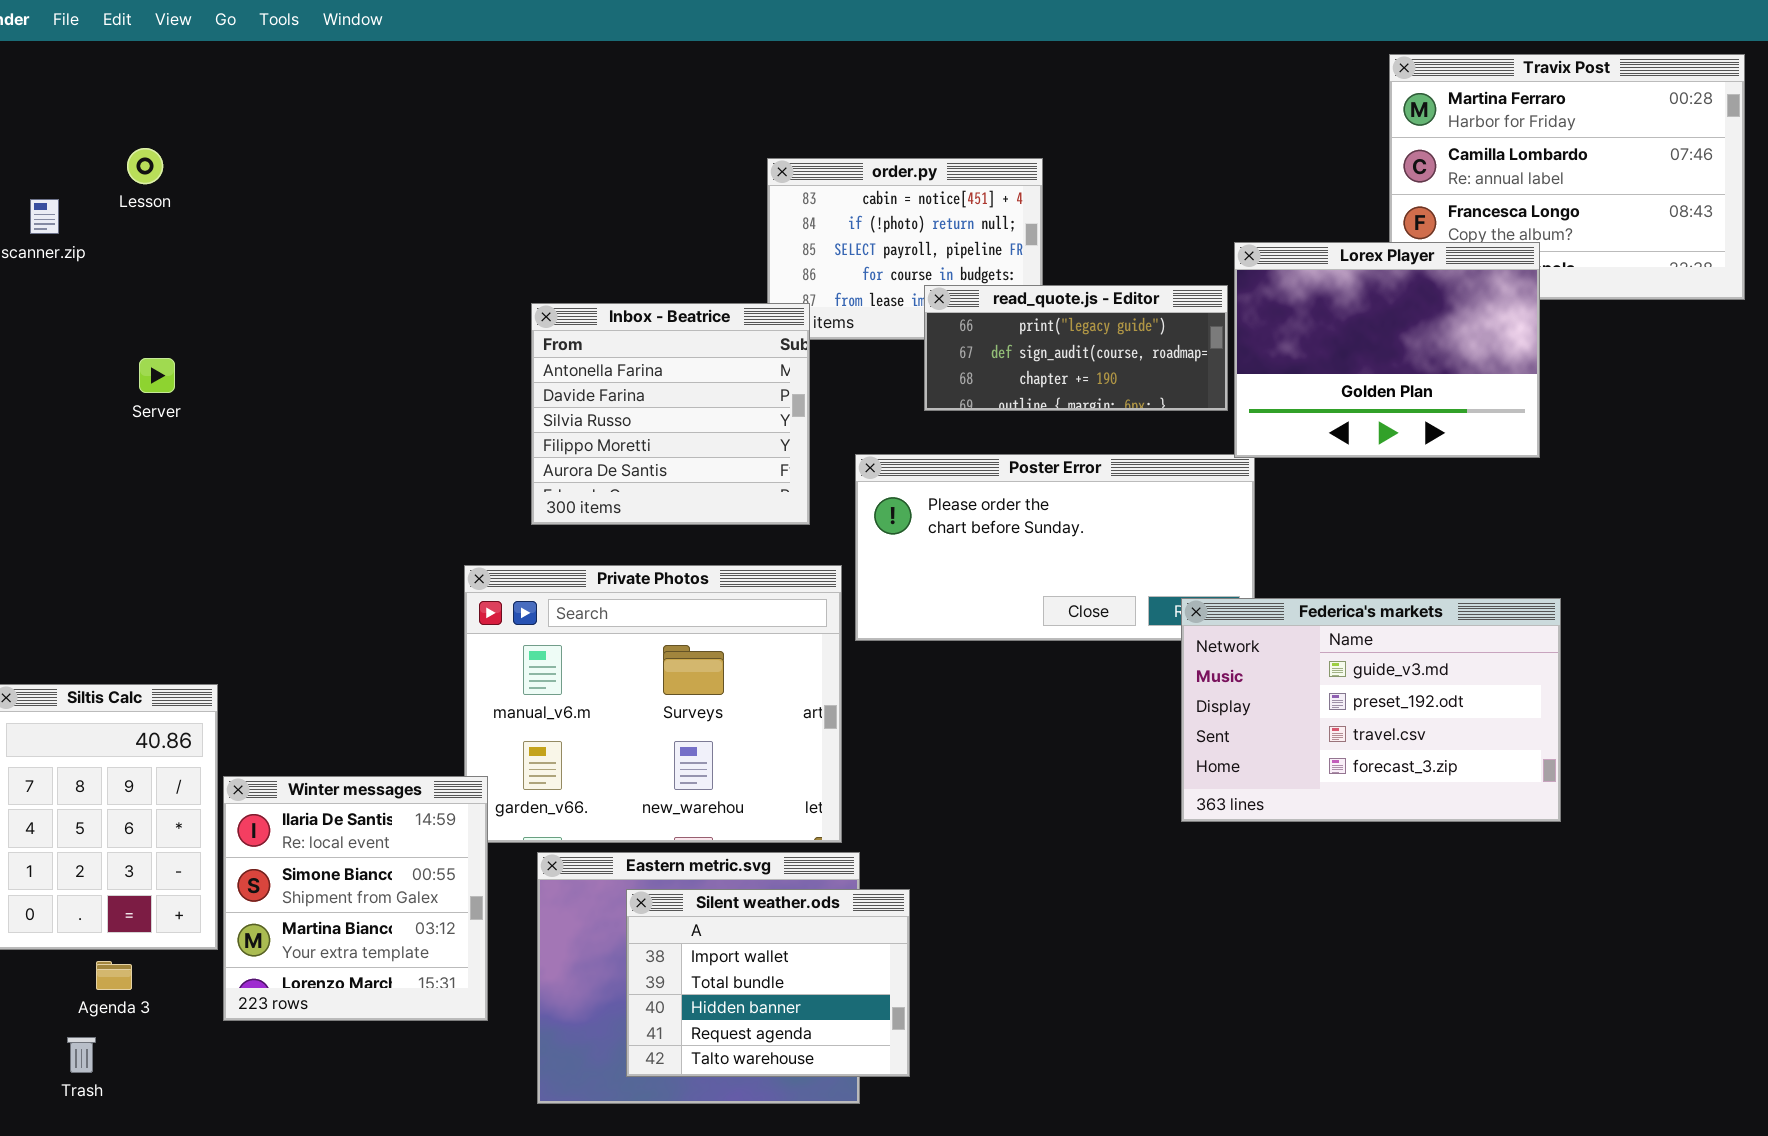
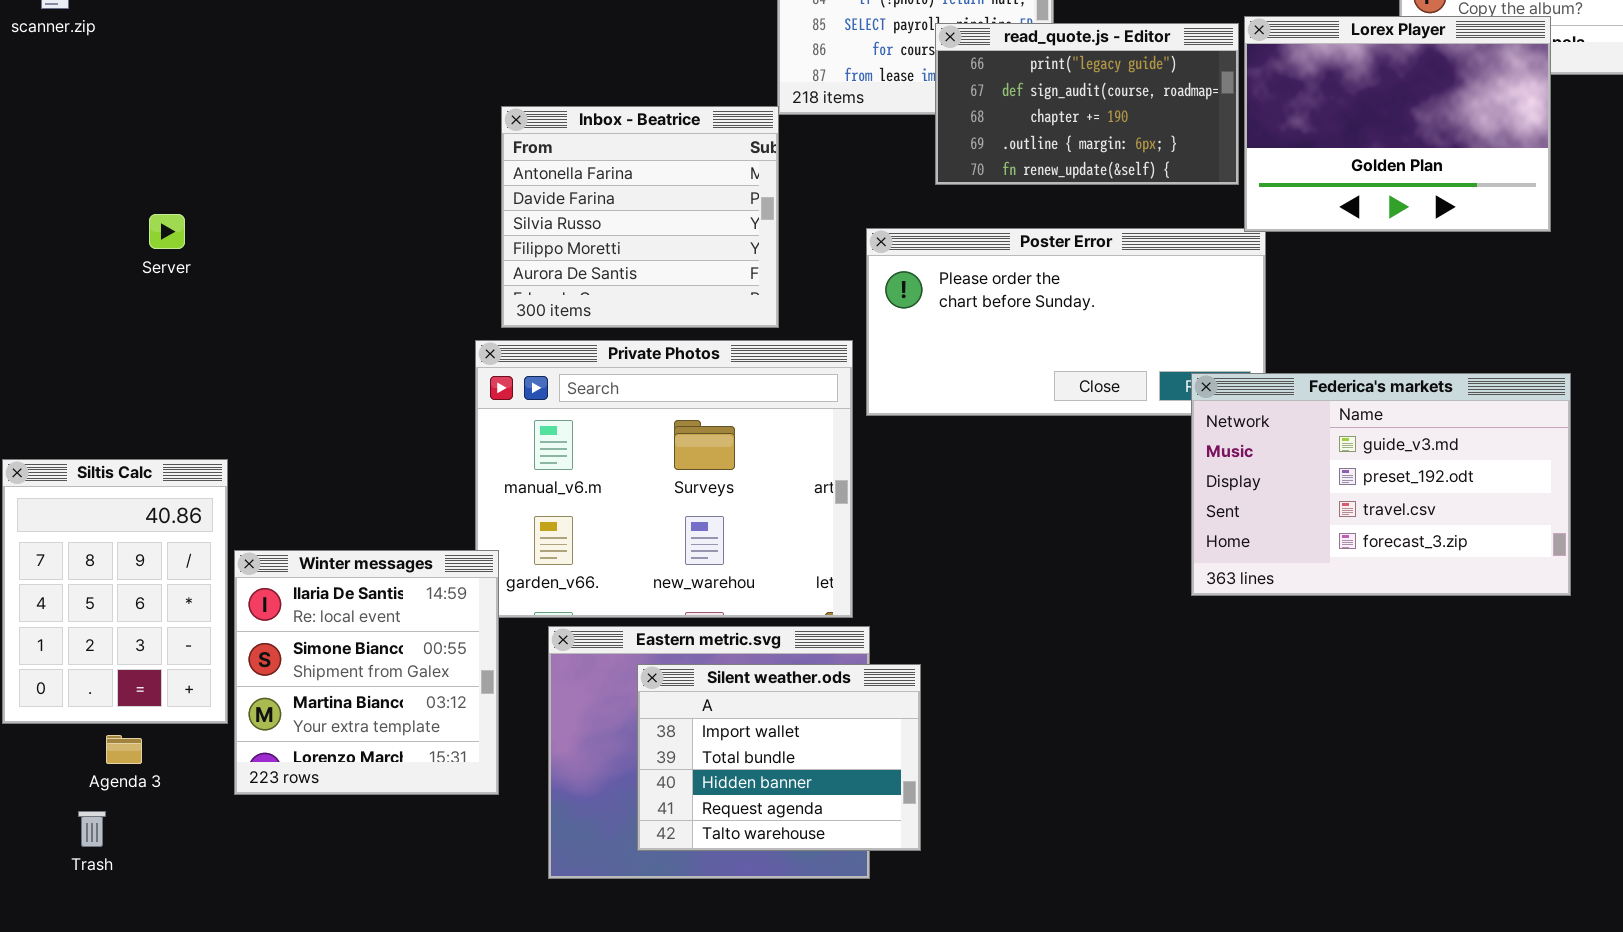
read_quote.js - Editor: [924,285,1228,411] -> [935,23,1239,185], resized
Inbox - Beatrice: [531,303,810,525] -> [501,106,779,328], moved
Server: [139,358,175,393] -> [149,214,185,249], moved

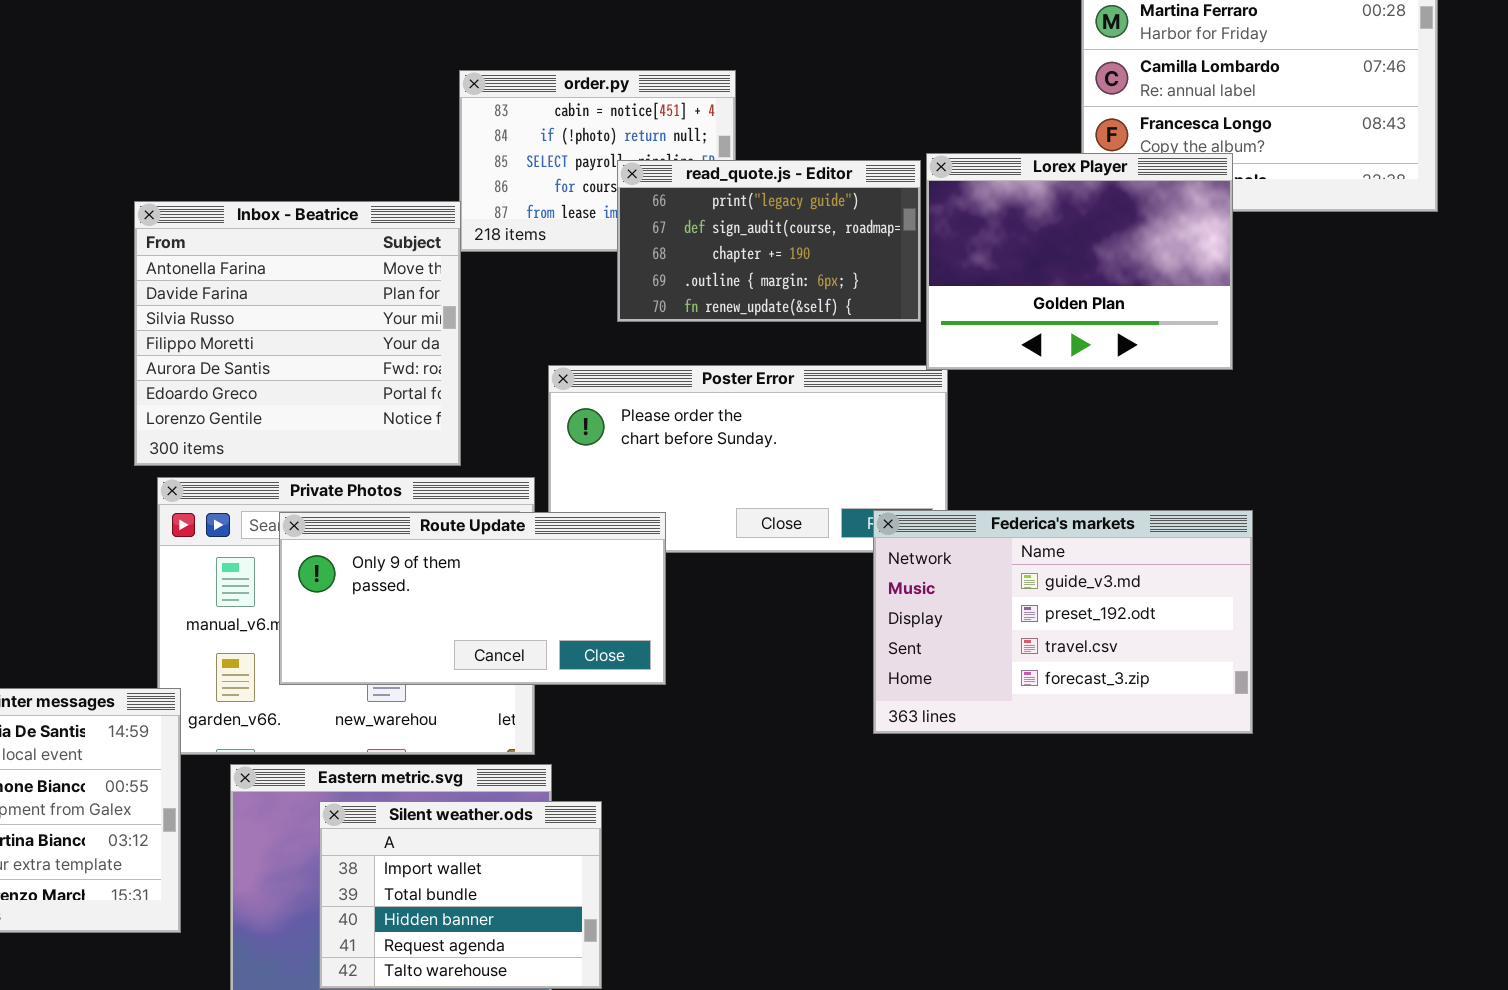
Inbox - Beatrice: [501,106,779,328] -> [134,201,461,466], resized
Route Update: none -> [279,512,666,685], opened

